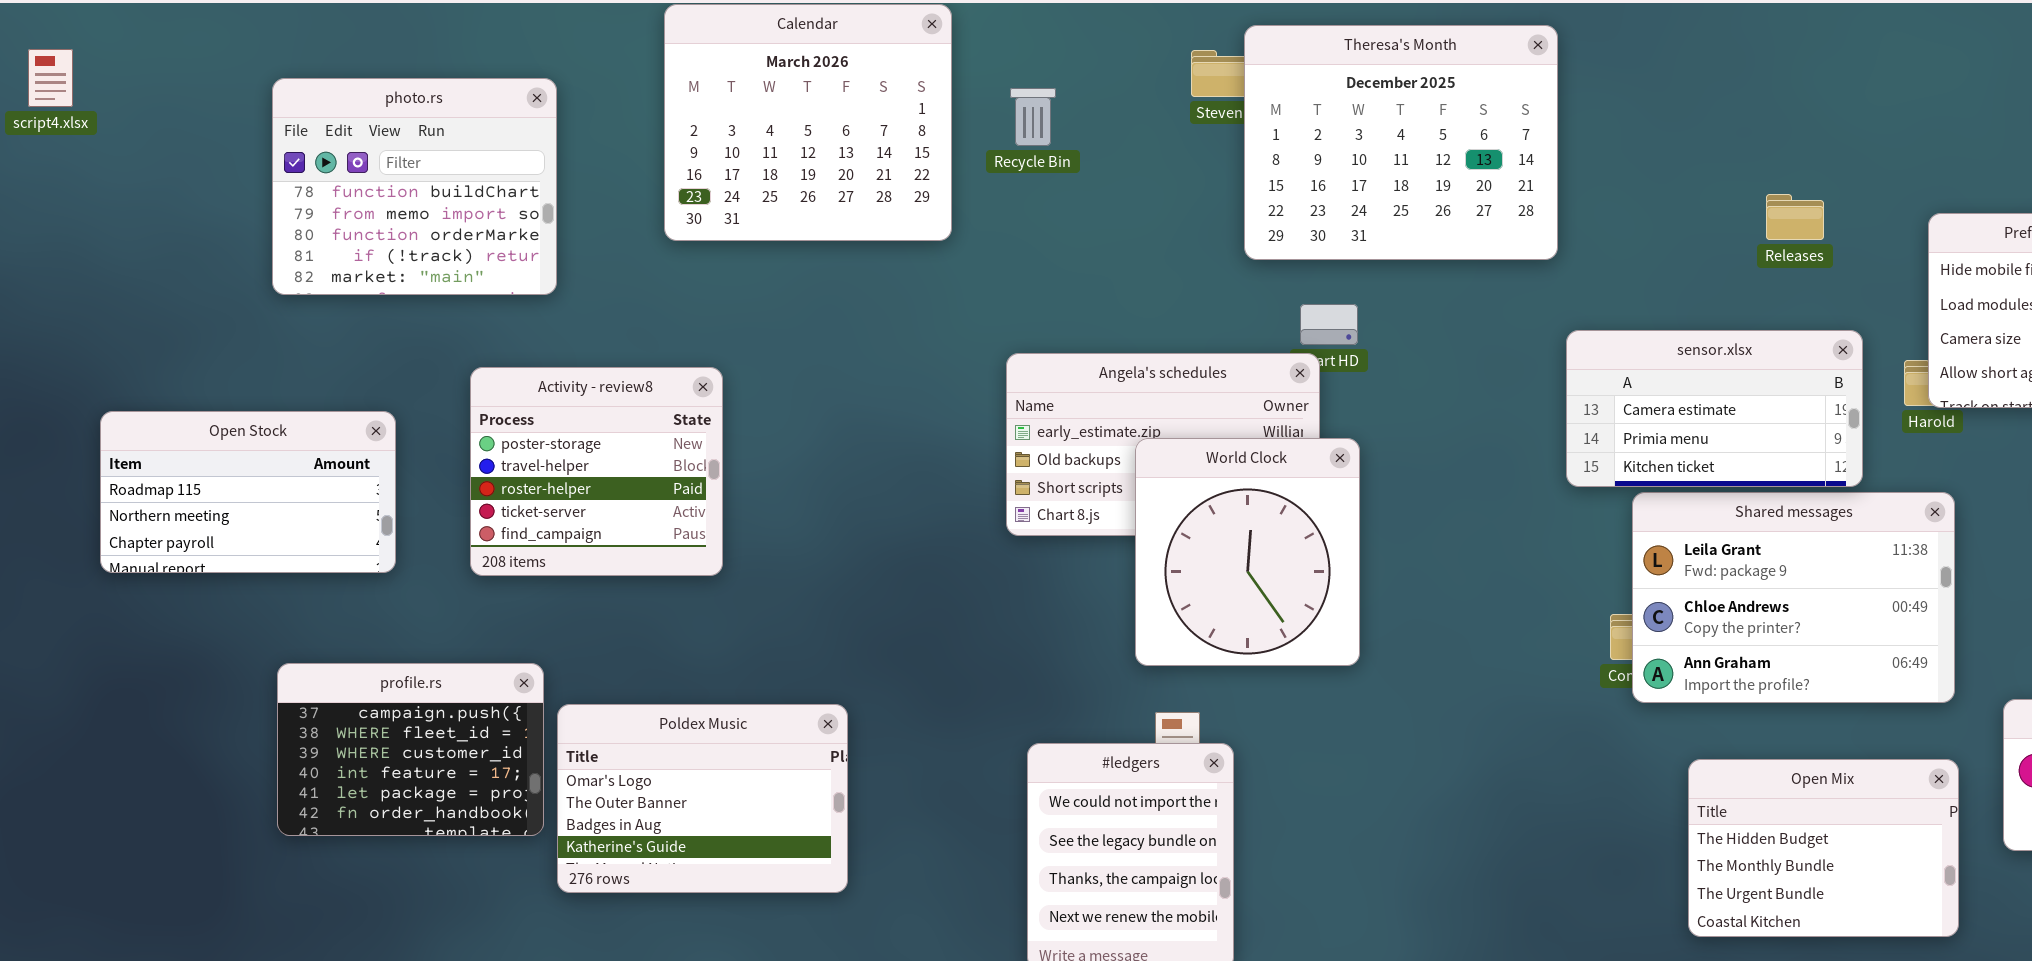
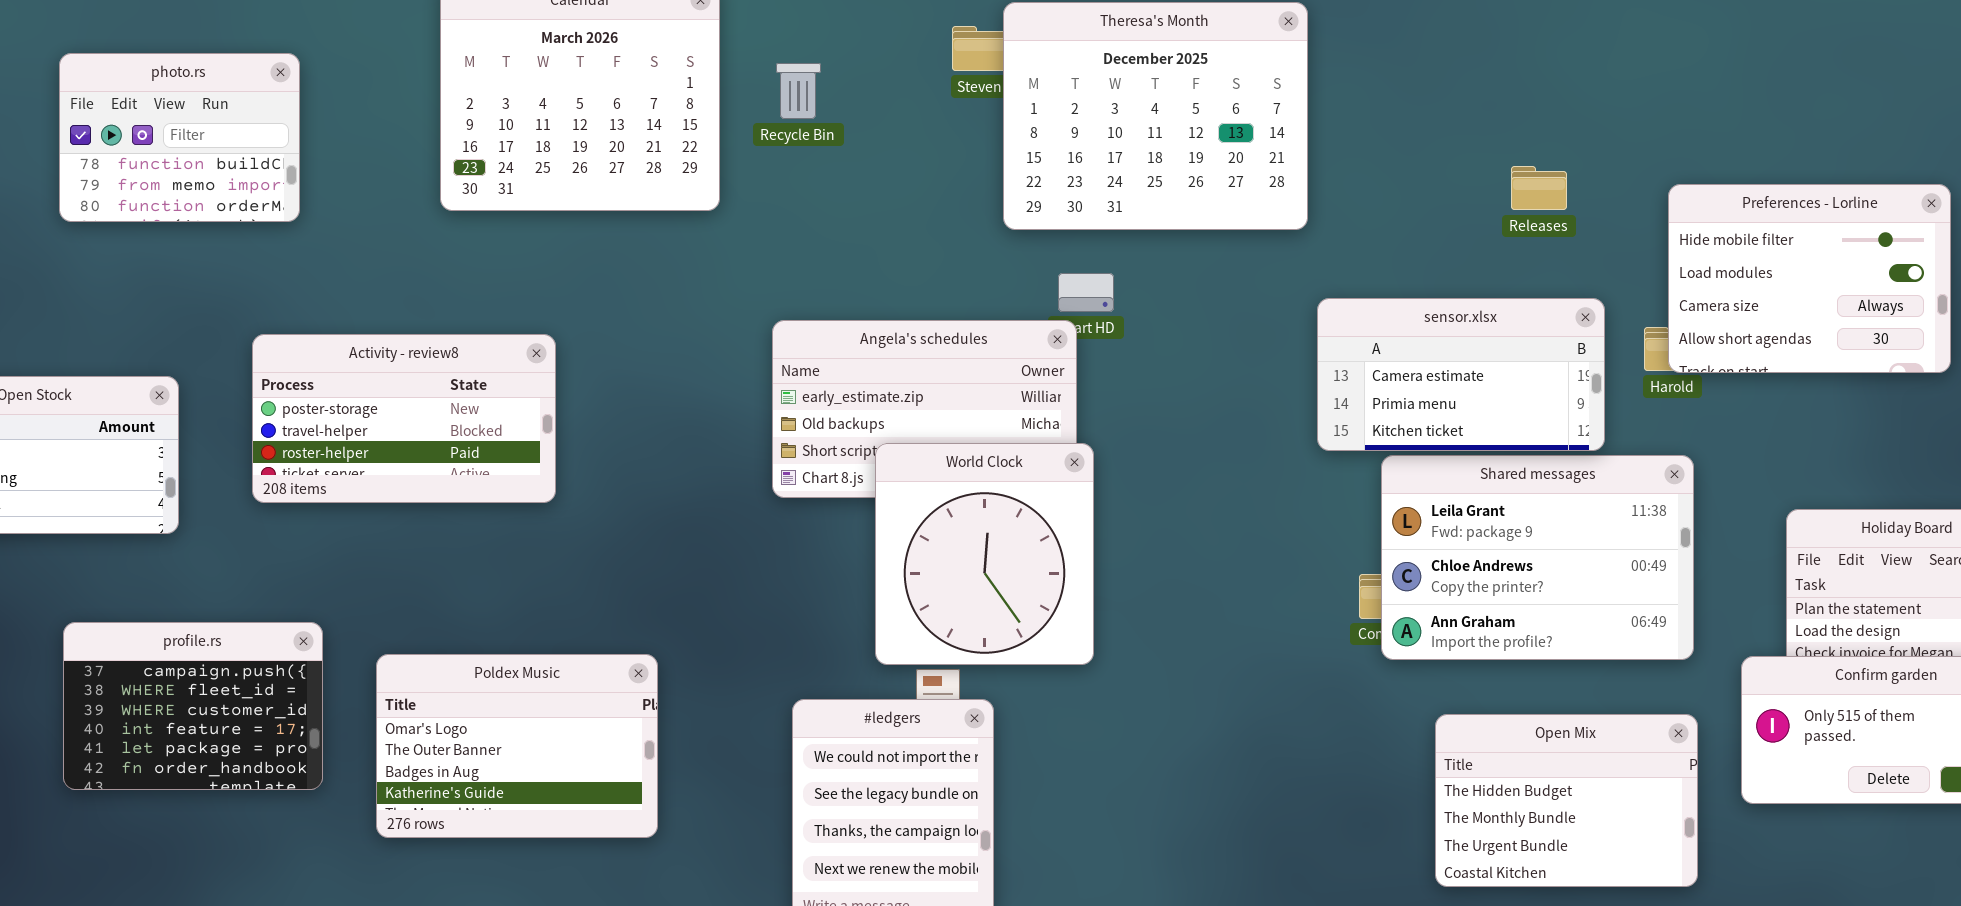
photo.rs: [272,78,557,295] -> [59,53,300,222], resized
Activity - review8: [470,367,723,576] -> [252,334,556,503], resized
World Clock: [1135,438,1360,666] -> [875,443,1094,665], moved
Poldex Music: [557,704,848,893] -> [376,654,658,838], moved

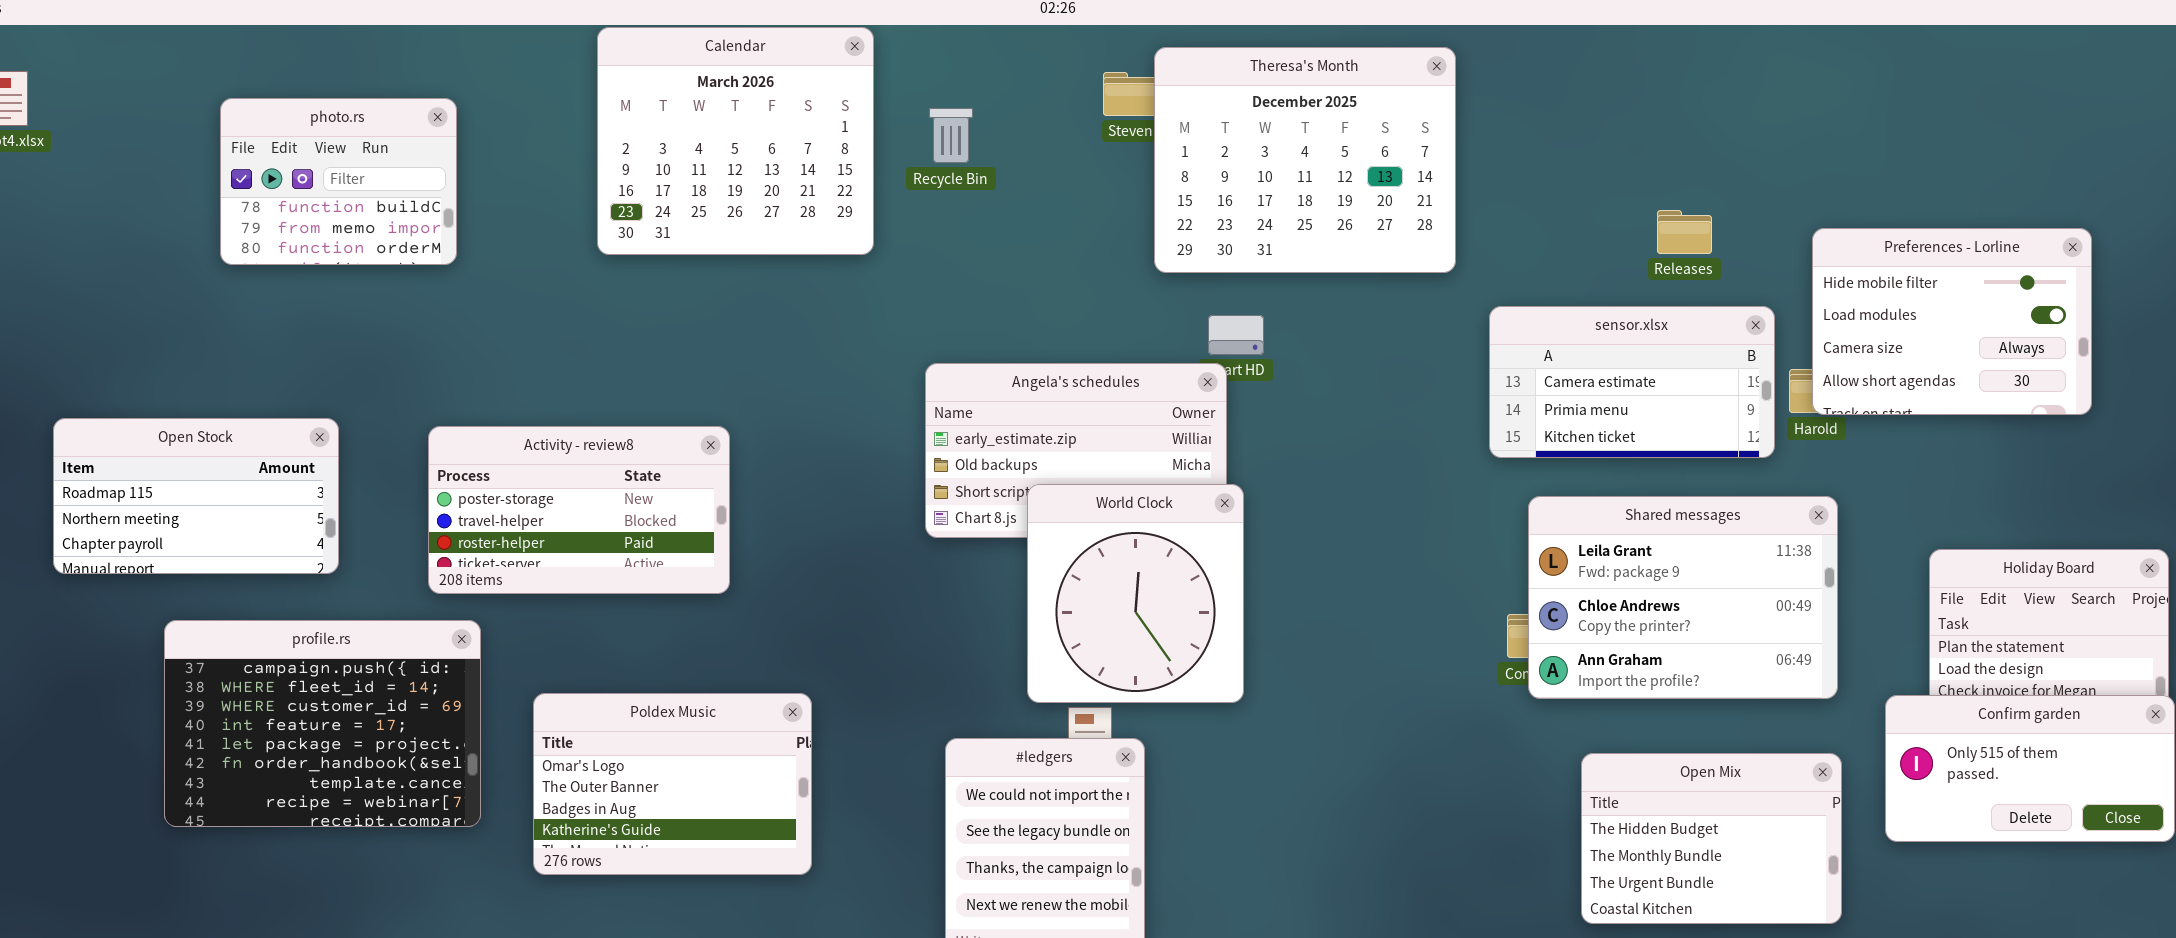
sensor.xlsx: [1317,298,1605,451] -> [1489,306,1775,458], moved
Activity - review8: [252,334,556,503] -> [428,426,730,594], moved
profile.rs: [63,622,323,790] -> [164,620,481,827], resized

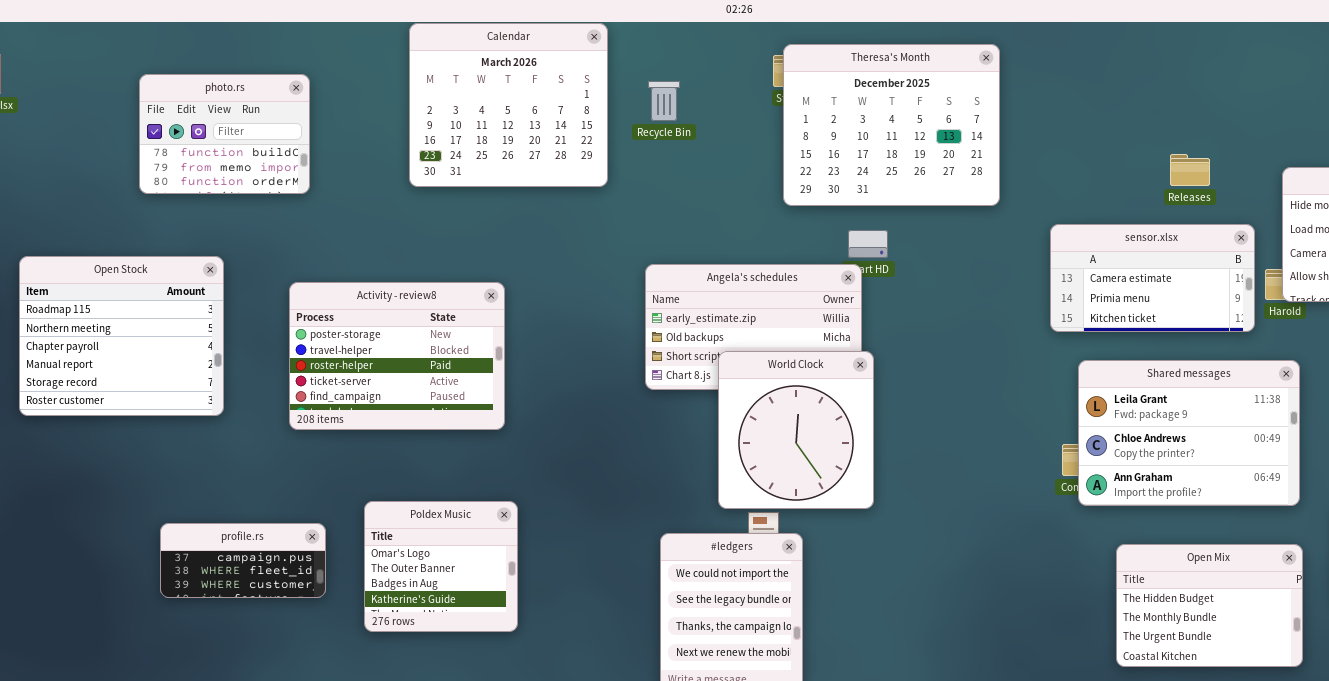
Theresa's Month: [1154,47,1456,273] -> [783,44,1000,206], moved
Open Stock: [53,418,339,574] -> [19,256,224,416], resized
Activity - review8: [428,426,730,594] -> [289,282,505,430], resized
profile.rs: [164,620,481,827] -> [160,523,326,598], resized
Poldex Music: [533,693,812,875] -> [364,501,518,632], resized

